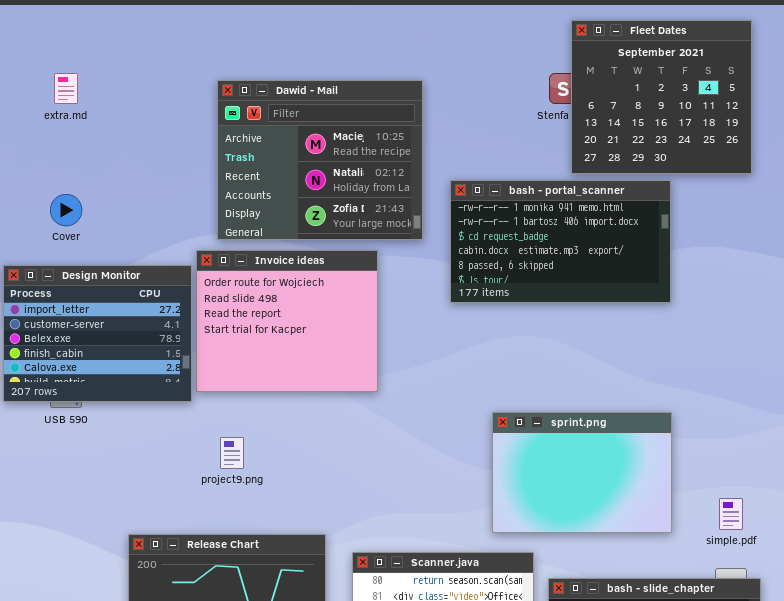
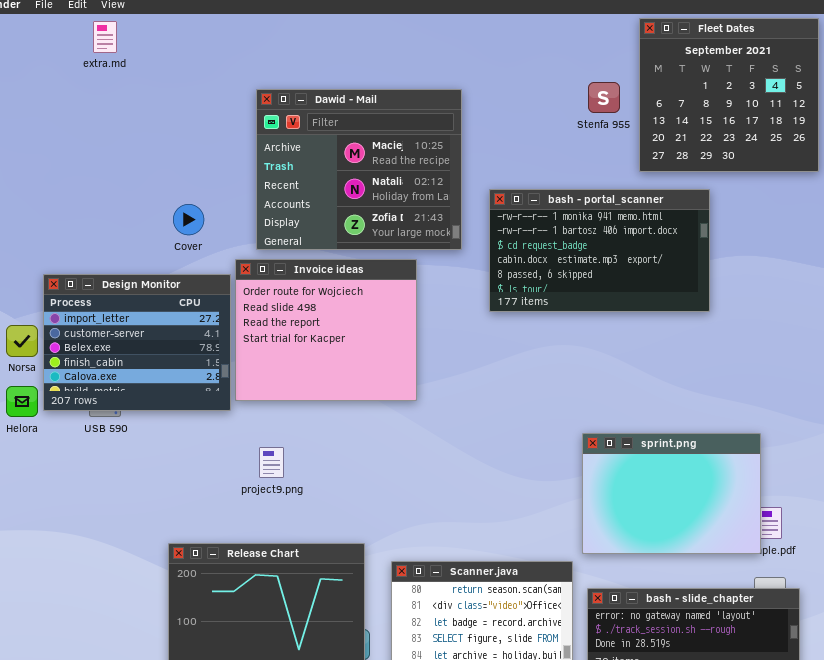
Fleet Dates: [571,20,752,174] -> [639,18,819,172], moved
extra.md: [54,73,78,104] -> [93,21,117,53], moved
Cover: [50,194,82,226] -> [173,204,204,235], moved
sprint.png: [492,412,672,533] -> [582,433,761,554], moved

